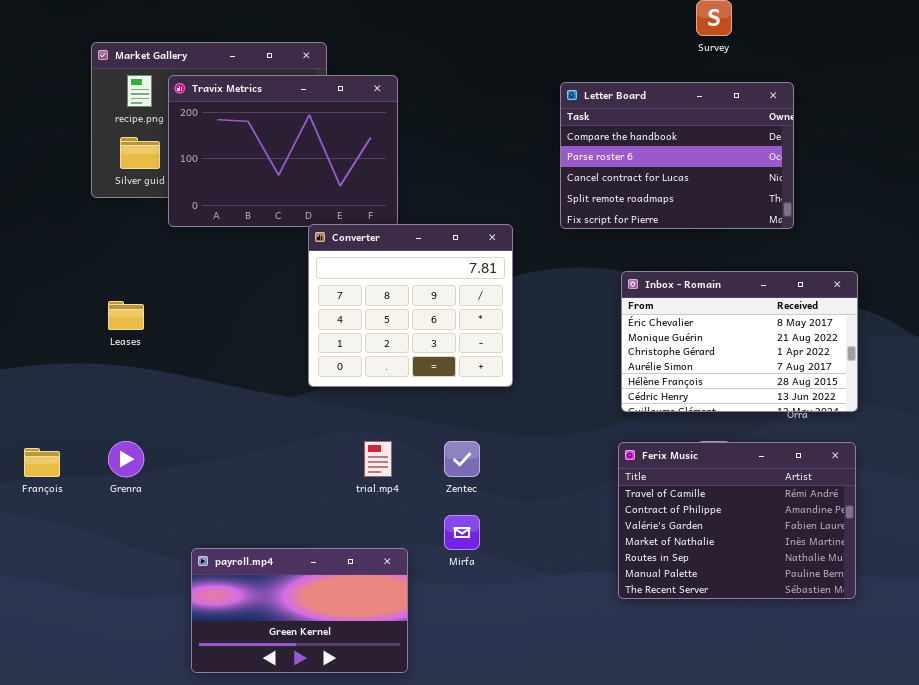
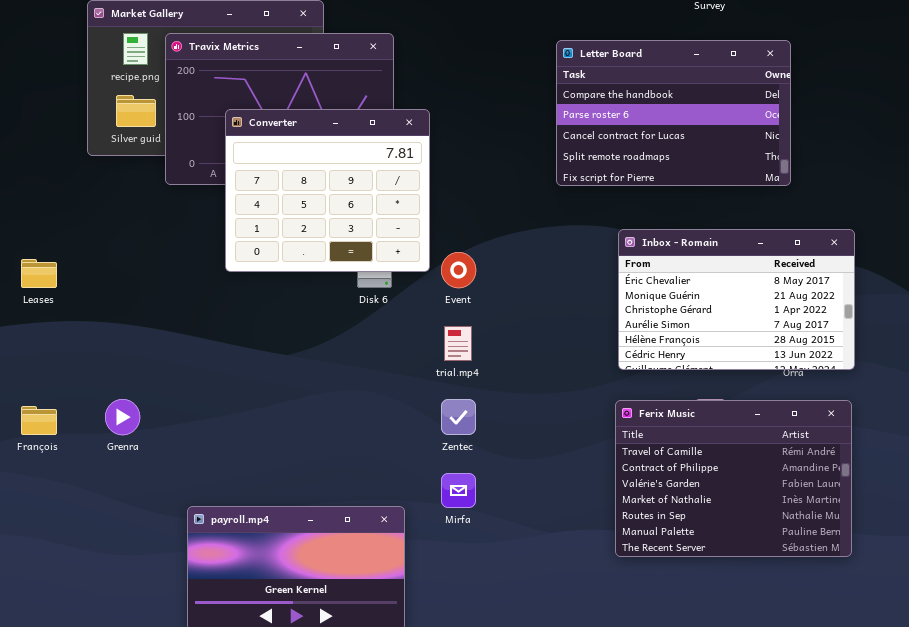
Converter: [308,224,513,387] -> [225,109,430,272], moved
Leases: [108,301,144,330] -> [21,259,57,288], moved
trial.mp4: [364,441,392,477] -> [444,326,472,361], moved

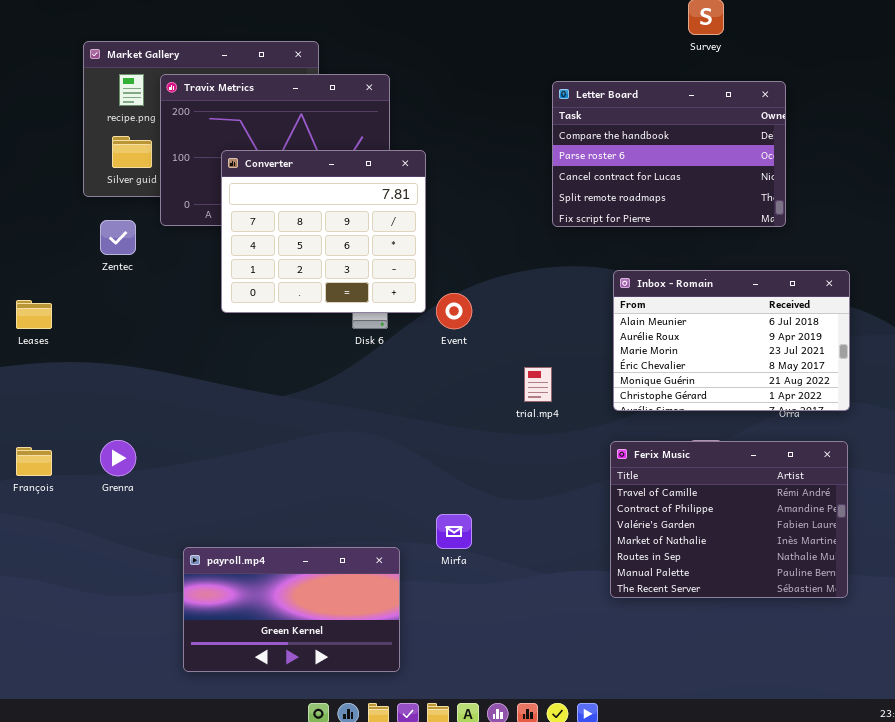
Inbox - Romain: [618,229,855,370] -> [613,270,850,411], scrolled up 3 rows
trial.mp4: [444,326,472,361] -> [524,367,552,402], moved
Zentec: [441,399,476,435] -> [100,220,136,255], moved

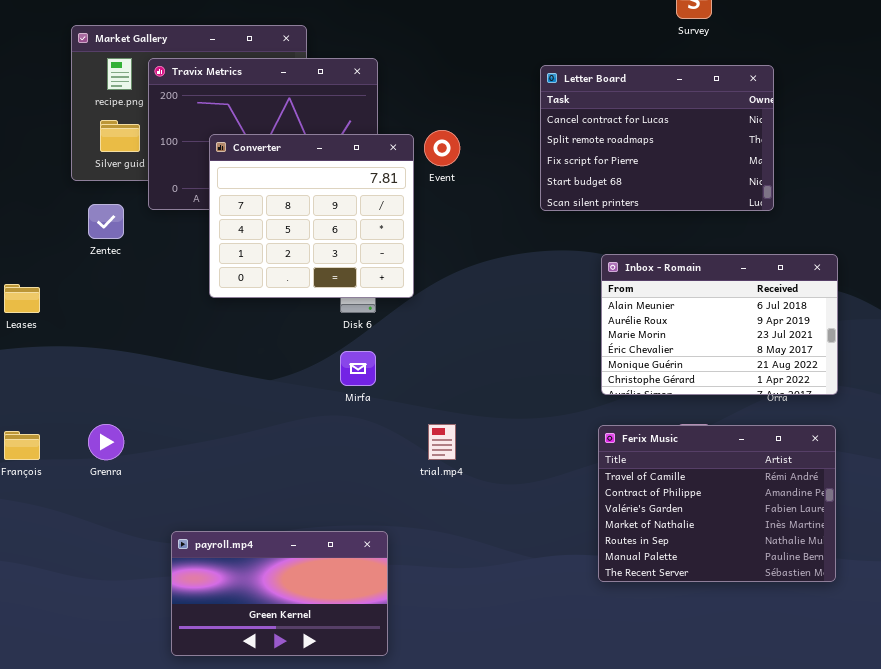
Letter Board: [552,81,786,227] -> [540,65,774,211], scrolled down 2 rows
Event: [436,293,472,329] -> [424,130,460,166], moved
trial.mp4: [524,367,552,402] -> [428,424,456,460], moved
Mirfa: [436,514,472,549] -> [340,351,376,386], moved

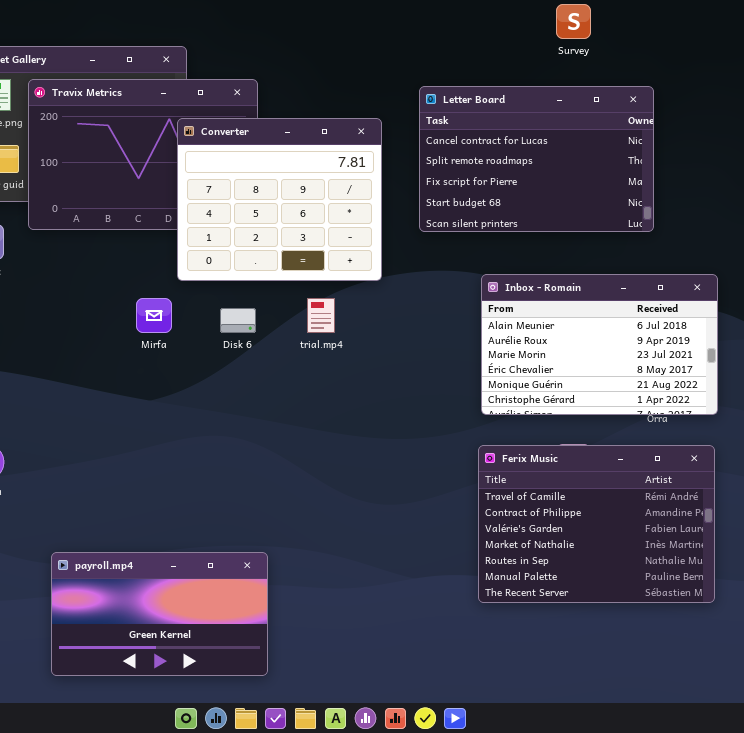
Converter: [209,134,414,298] -> [177,118,382,281], moved
Mirfa: [340,351,376,386] -> [136,298,172,333], moved
trial.mp4: [428,424,456,460] -> [307,298,335,333], moved

